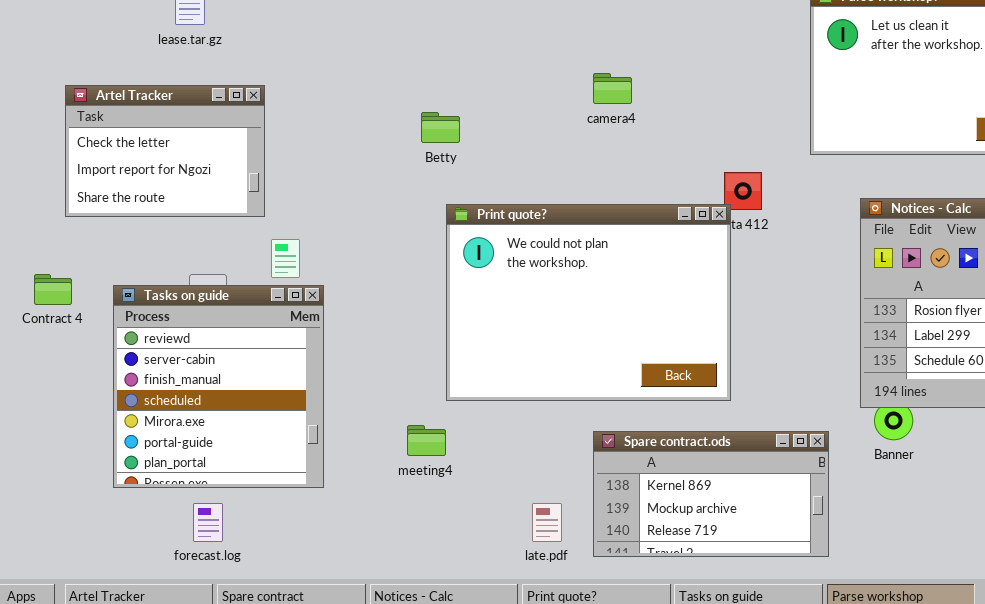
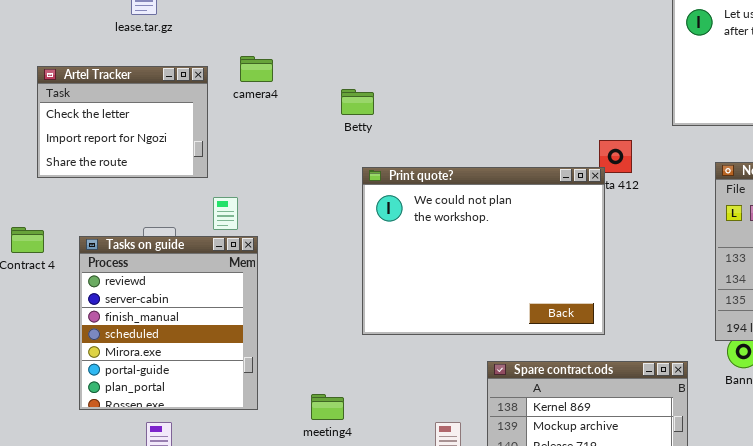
camera4: [593,73,632,104] -> [240,56,273,82], moved
meeting4: [407,425,446,456] -> [311,394,344,420], moved

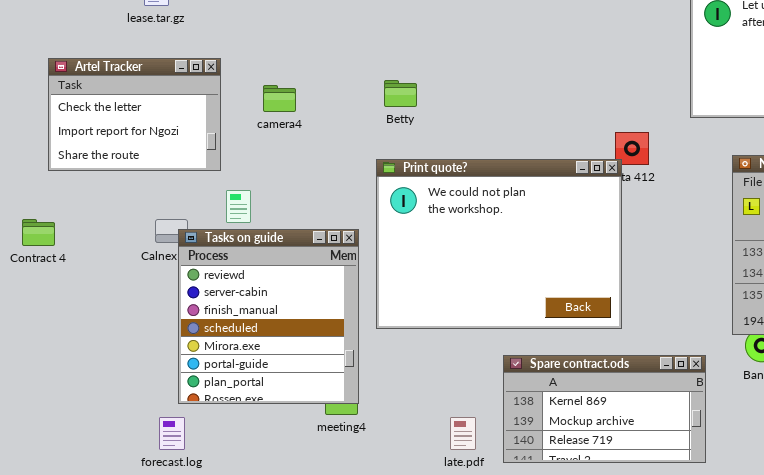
camera4: [240,56,273,82] -> [263,85,296,112], moved
Betty: [341,89,374,115] -> [384,80,417,107], moved
Tasks on guide: [79,236,258,410] -> [178,229,359,404], moved

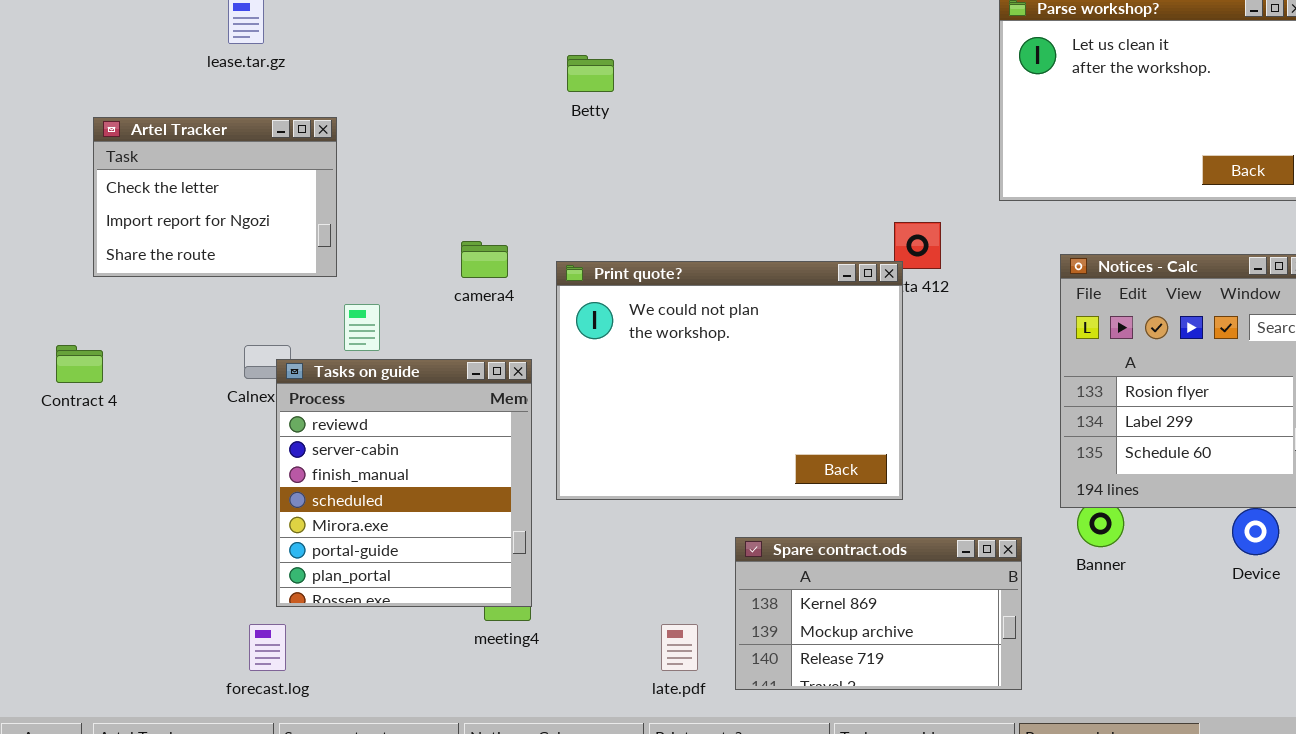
Betty: [384,80,417,107] -> [567,55,614,92], moved
camera4: [263,85,296,112] -> [461,241,508,278], moved

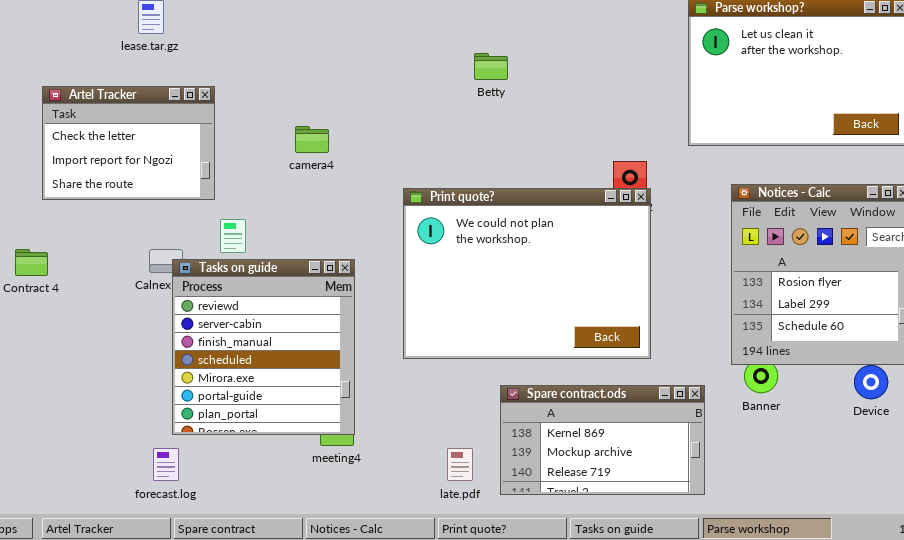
Betty: [567,55,614,92] -> [474,53,508,80], moved
camera4: [461,241,508,278] -> [295,126,329,153], moved
Print quote?: [556,261,903,500] -> [403,188,651,359], moved

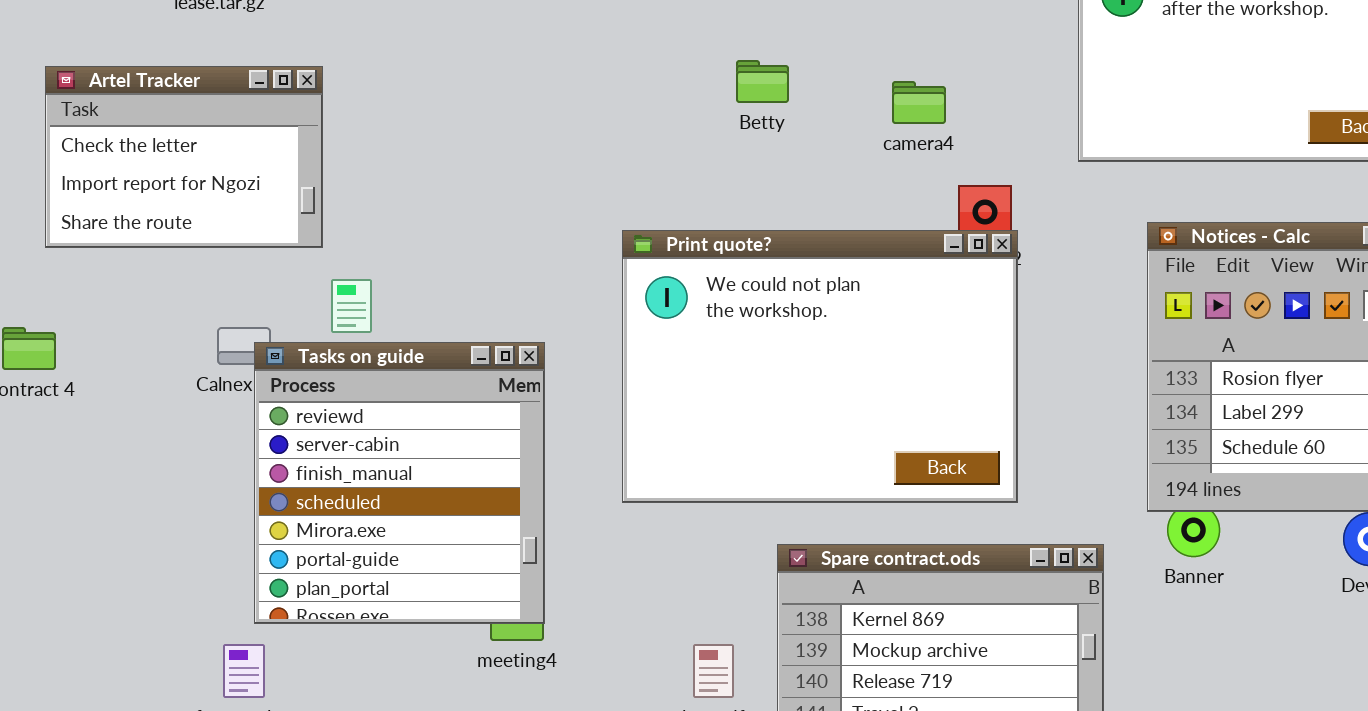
Betty: [474,53,508,80] -> [736,60,789,103], moved
camera4: [295,126,329,153] -> [892,81,946,124], moved

